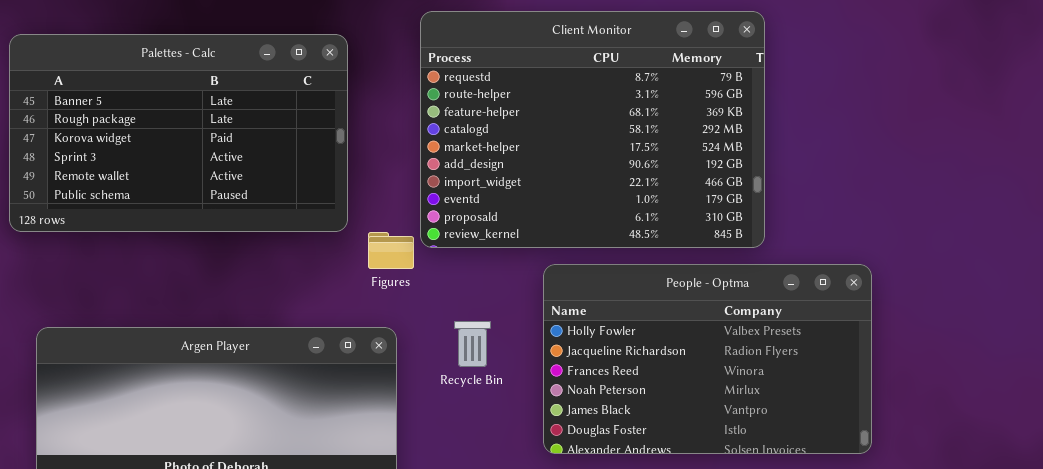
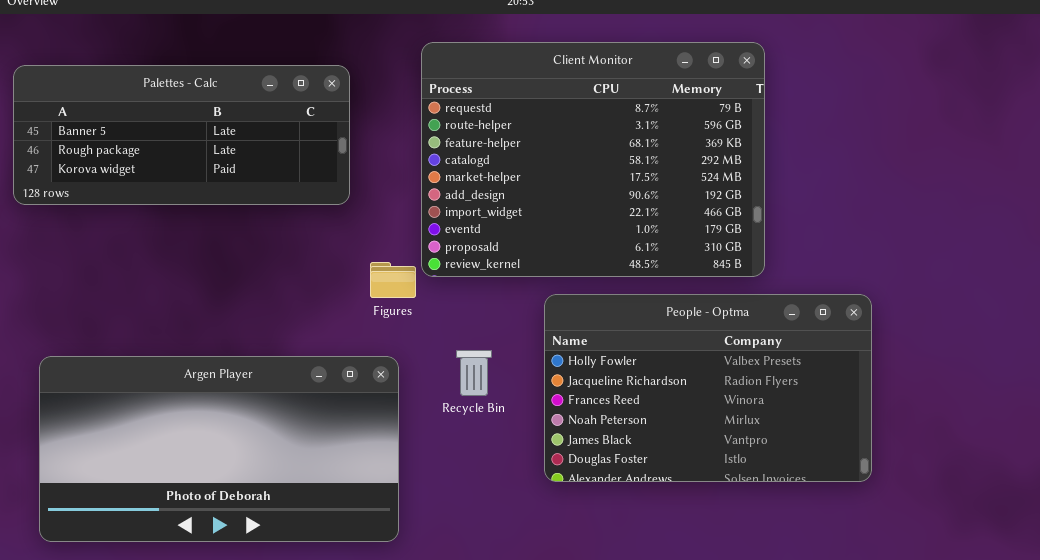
Palettes - Calc: [9,34,348,232] -> [13,65,350,205], resized

